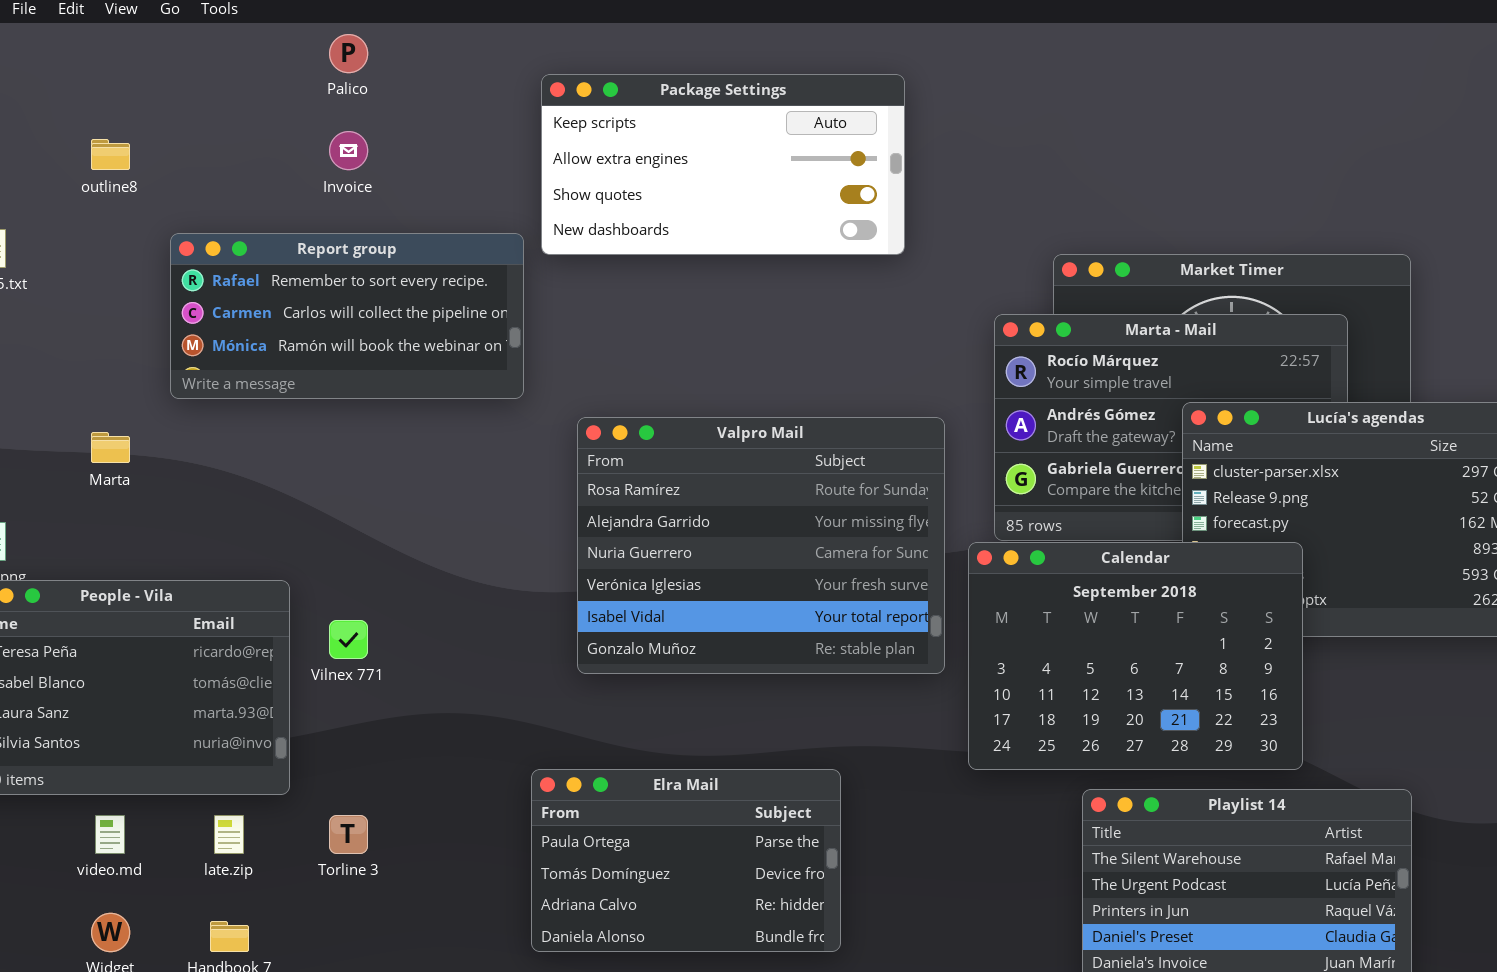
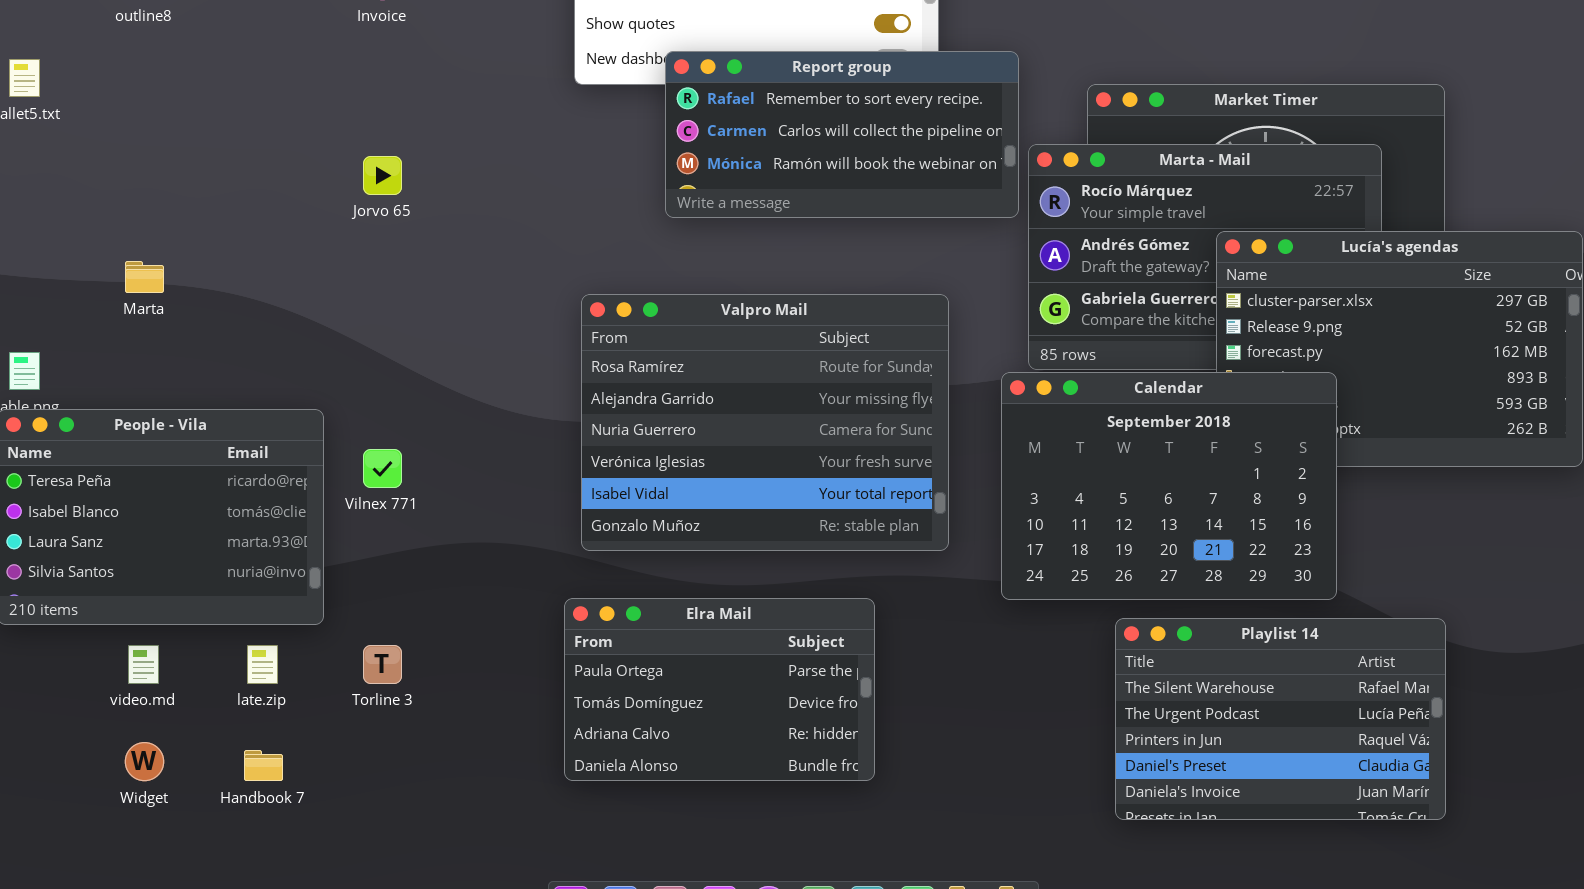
Report group: [170,233,524,399] -> [665,51,1019,218], moved
Valpro Mail: [577,417,945,674] -> [581,294,949,551], moved

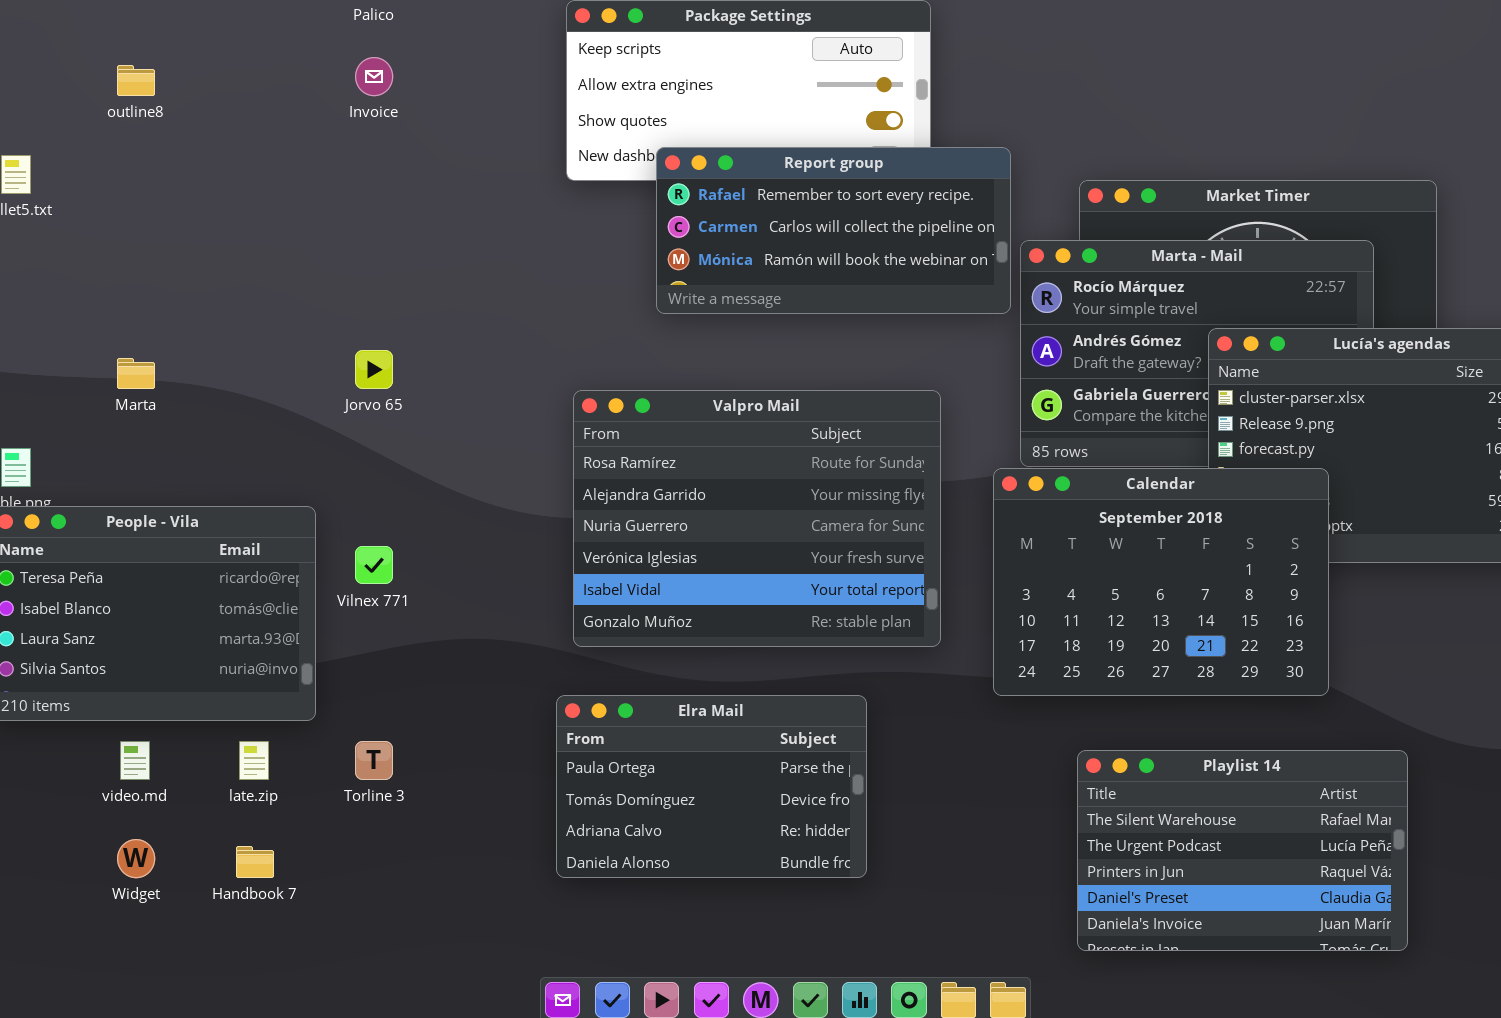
Jorvo 65: [363,156,402,195] -> [355,350,393,389], moved
Playlist 14: [1115,618,1446,820] -> [1077,750,1408,951], moved

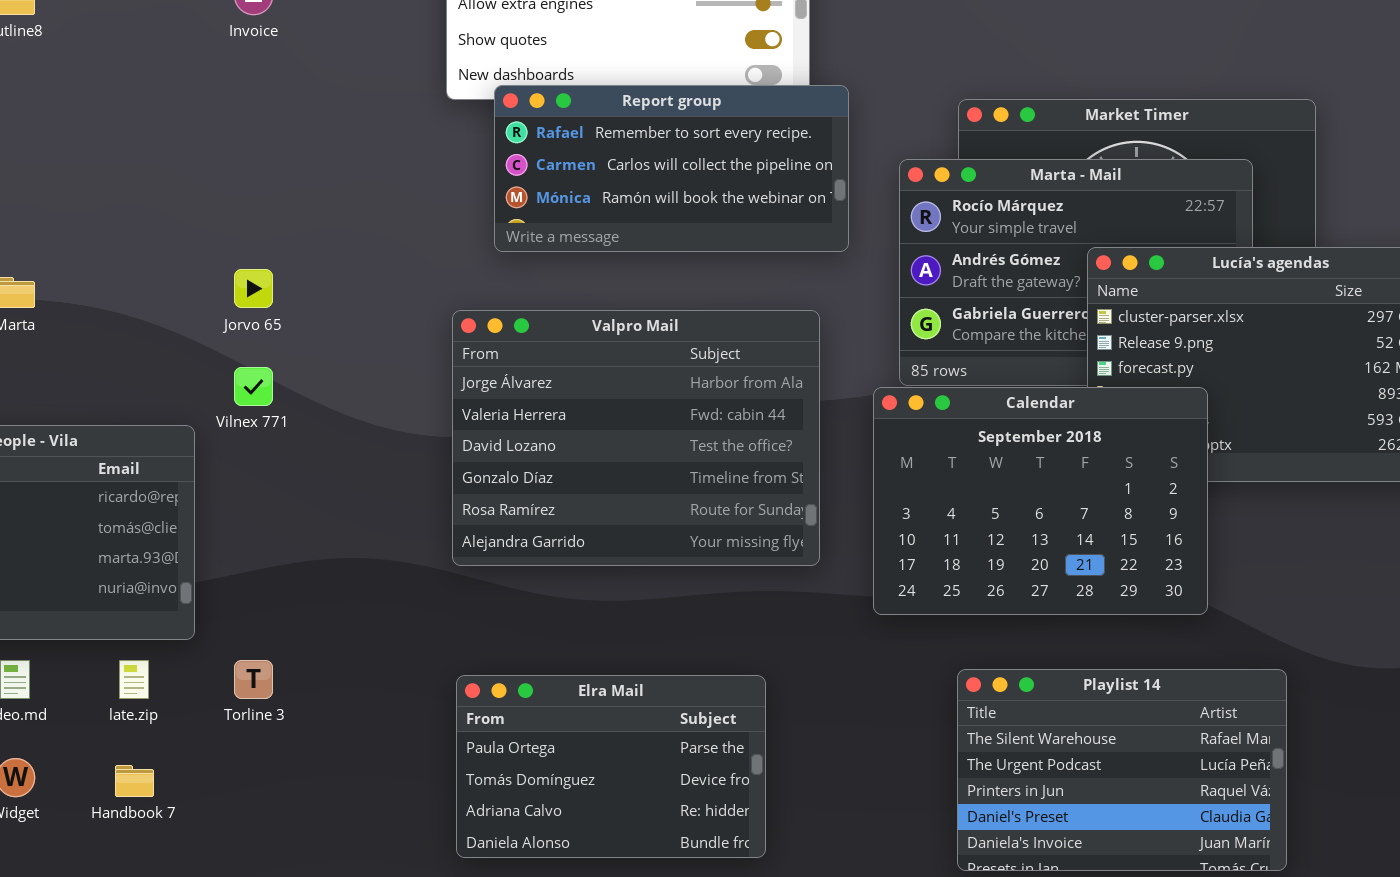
Report group: [656,147,1011,314] -> [494,85,849,252], moved
Valpro Mail: [573,390,941,647] -> [452,310,820,566], scrolled up 4 rows
Vilnex 771: [355,546,393,584] -> [234,367,273,406], moved
Elra Mail: [556,695,867,878] -> [456,675,766,858], moved

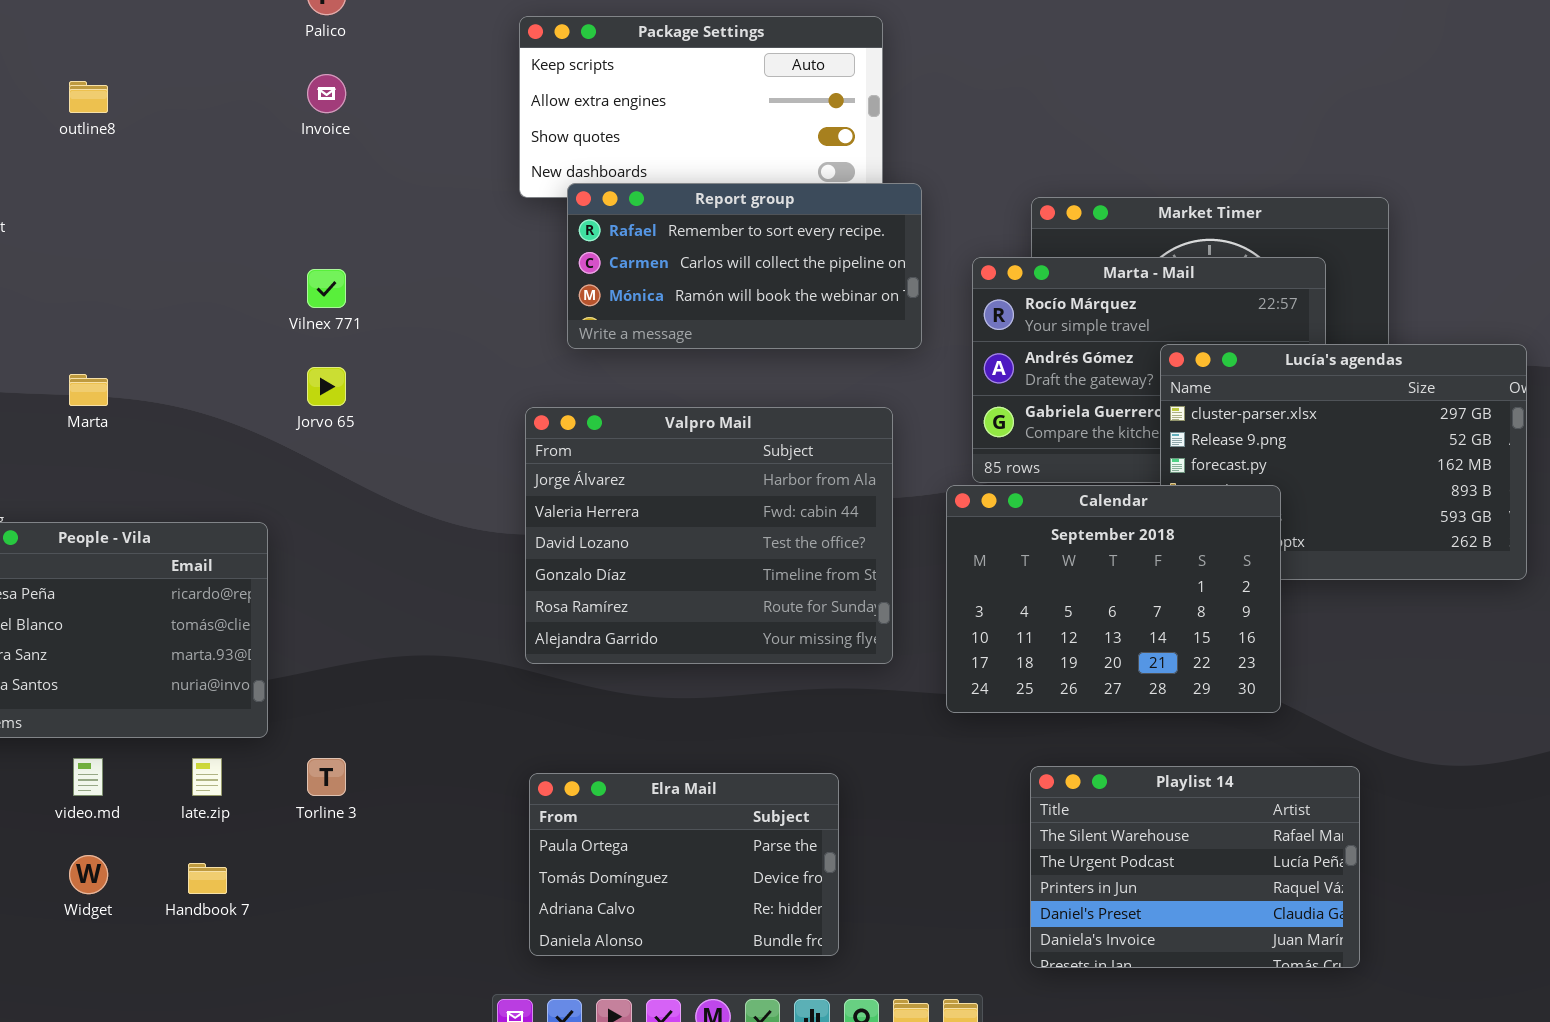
Vilnex 771: [234,367,273,406] -> [307,269,346,308], moved

